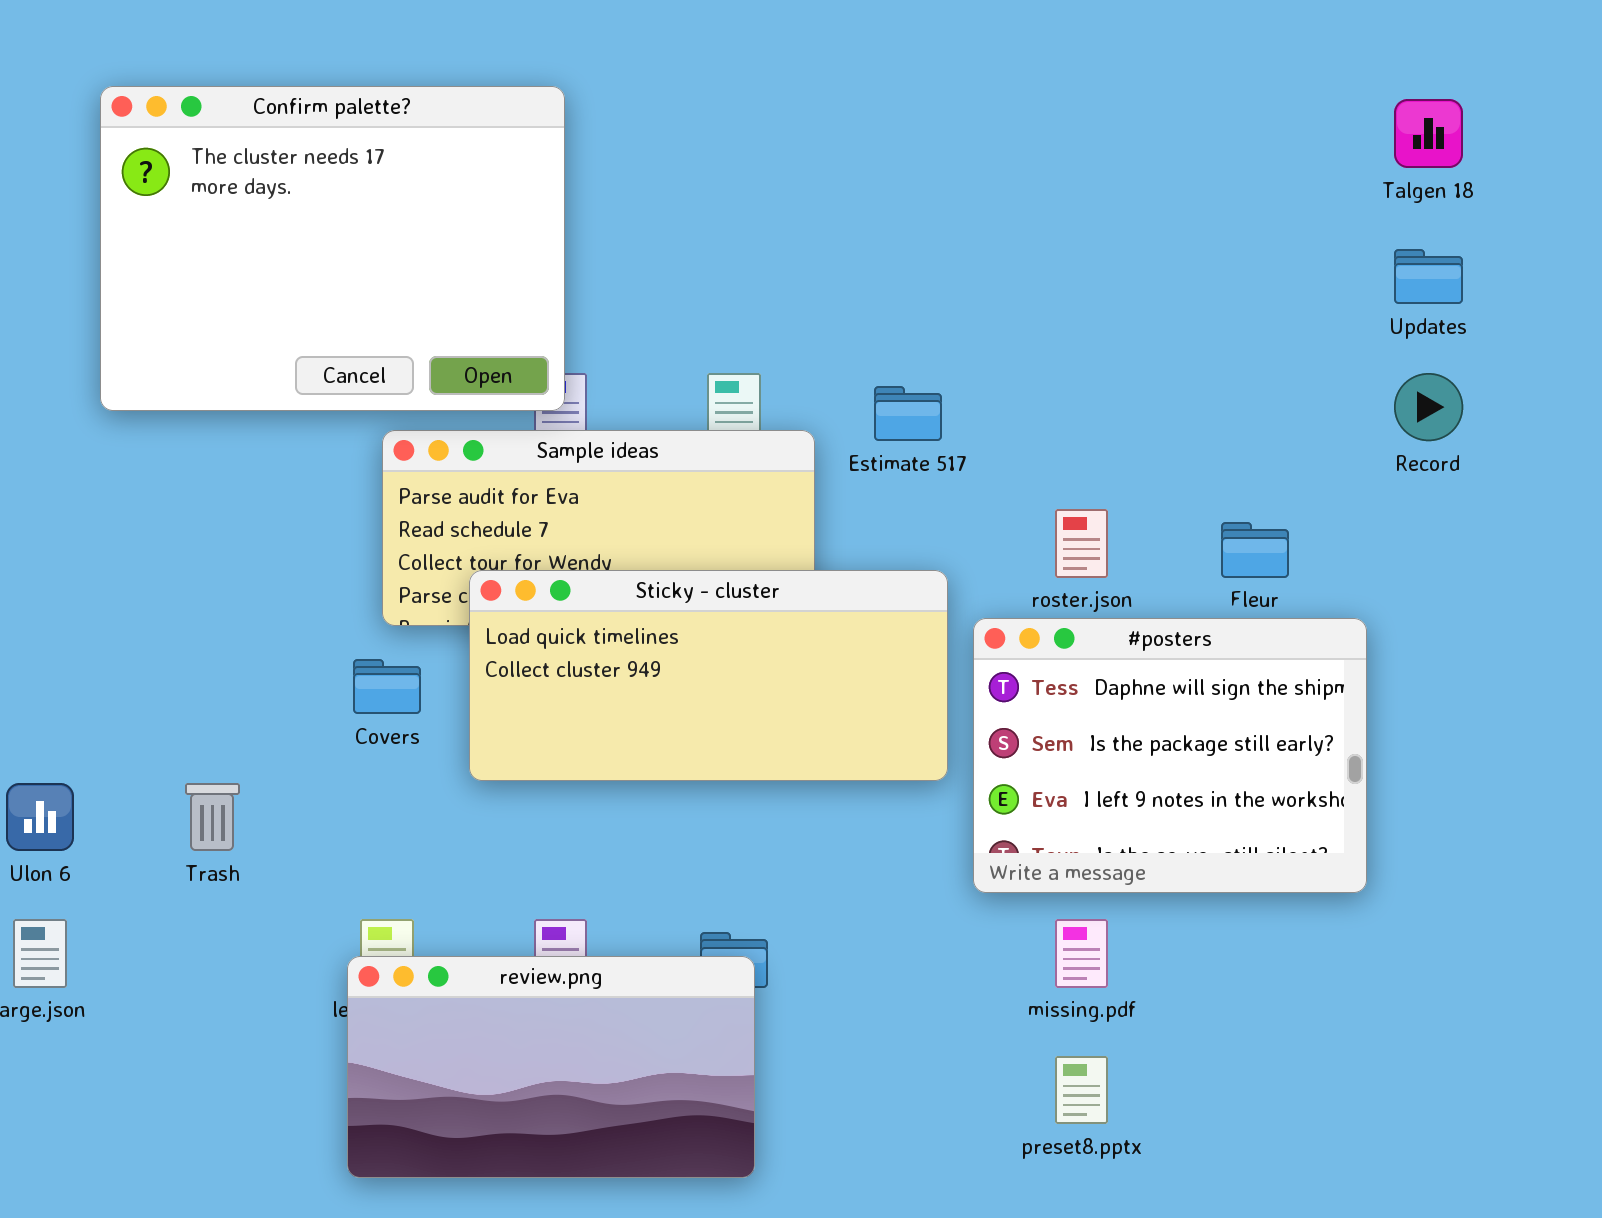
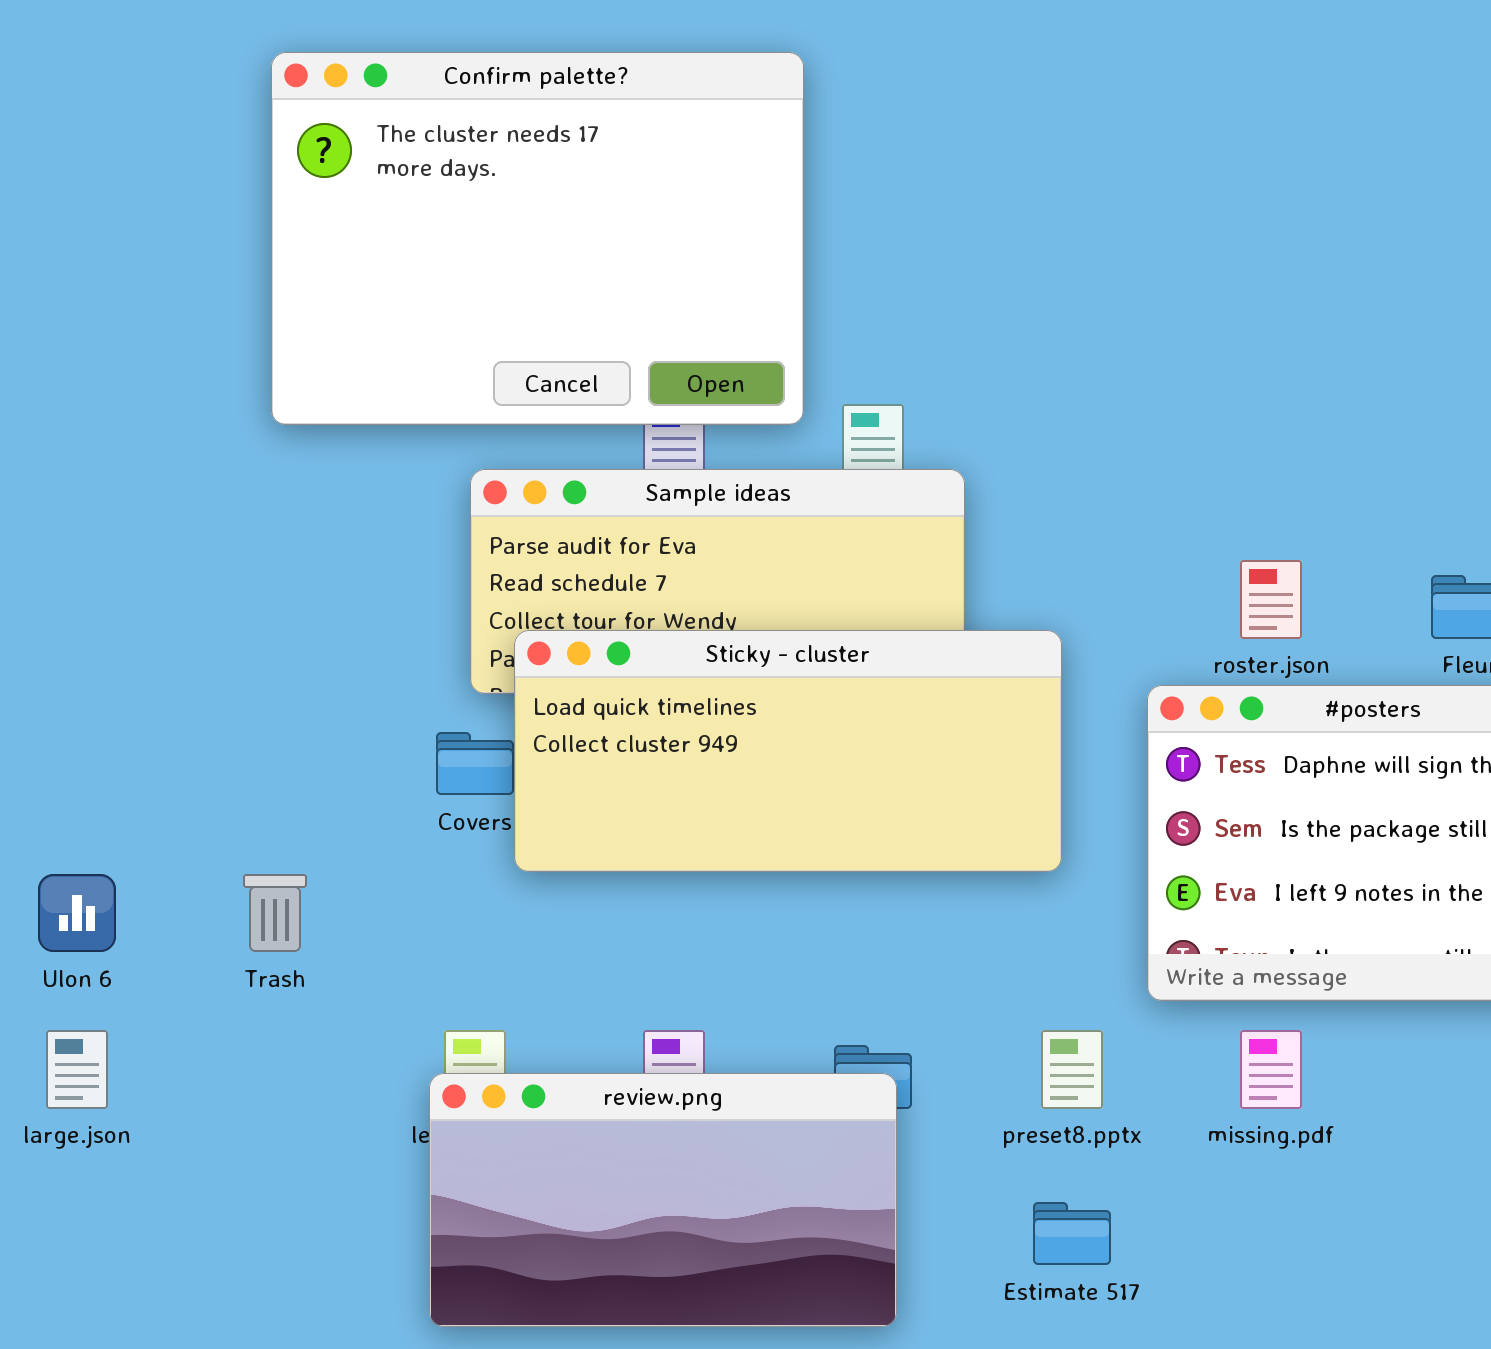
Confirm palette?: [100,86,565,411] -> [271,52,804,425], moved
Estimate 517: [874,386,942,441] -> [1033,1202,1111,1265], moved
Sticky - cluster: [469,570,948,781] -> [514,630,1062,872], moved
preset8.pptx: [1055,1056,1108,1124] -> [1041,1030,1103,1109], moved

